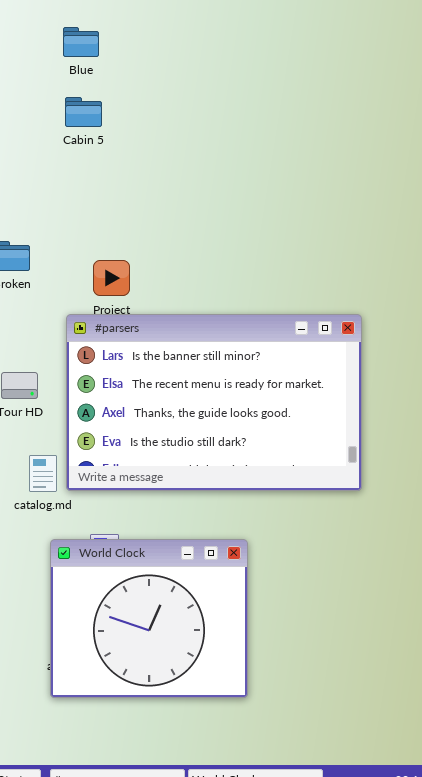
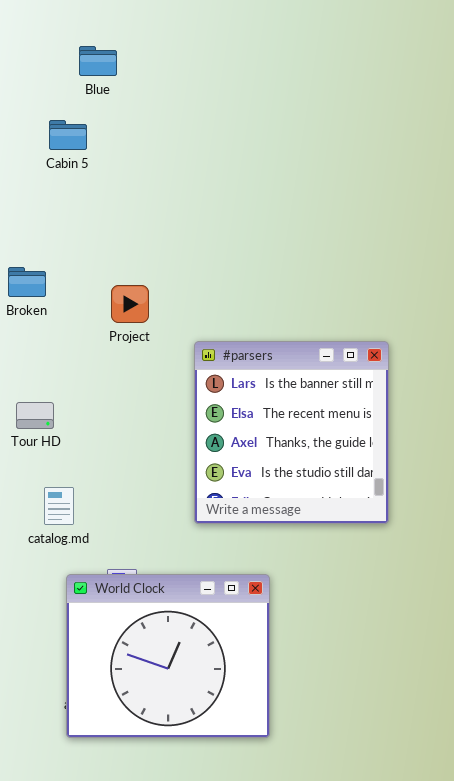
Cabin 5: [65,97,102,127] -> [49,120,87,150], moved
#parsers: [66,314,362,491] -> [194,341,389,524], resized

